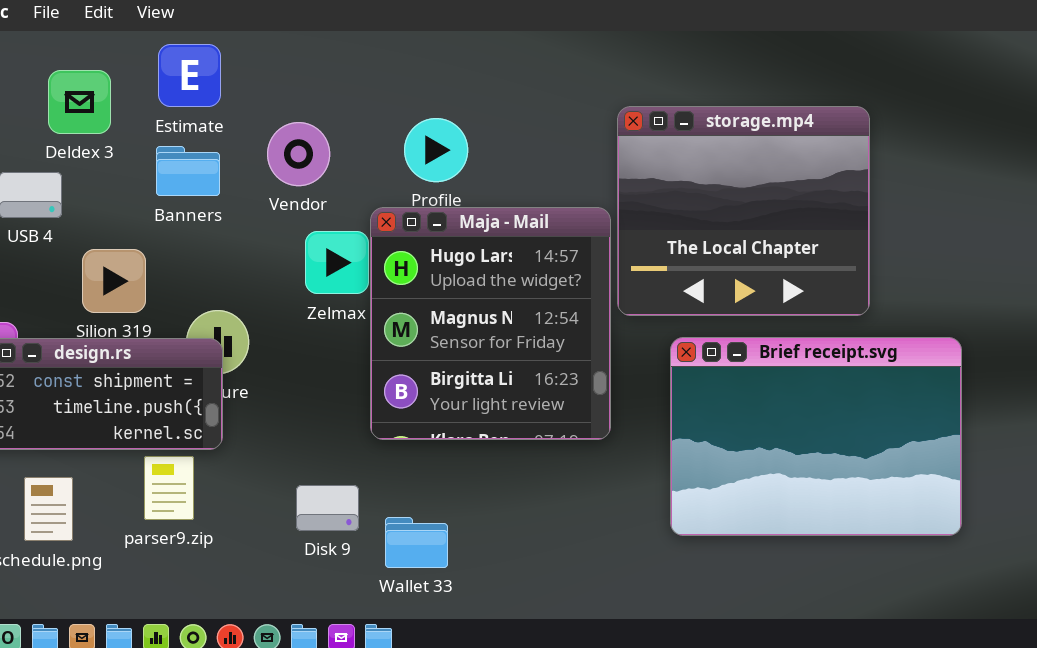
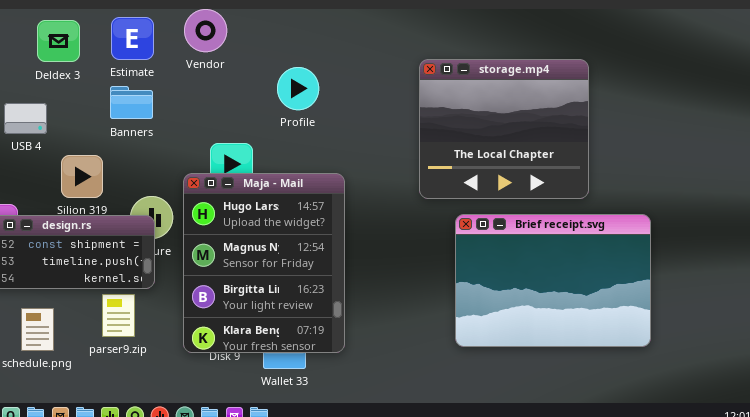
Deldex 3: [48,70,111,134] -> [37,20,80,62], moved
Vendor: [267,122,330,186] -> [184,9,227,52], moved
Maja - Mail: [370,207,611,440] -> [183,173,345,353], moved, resized

